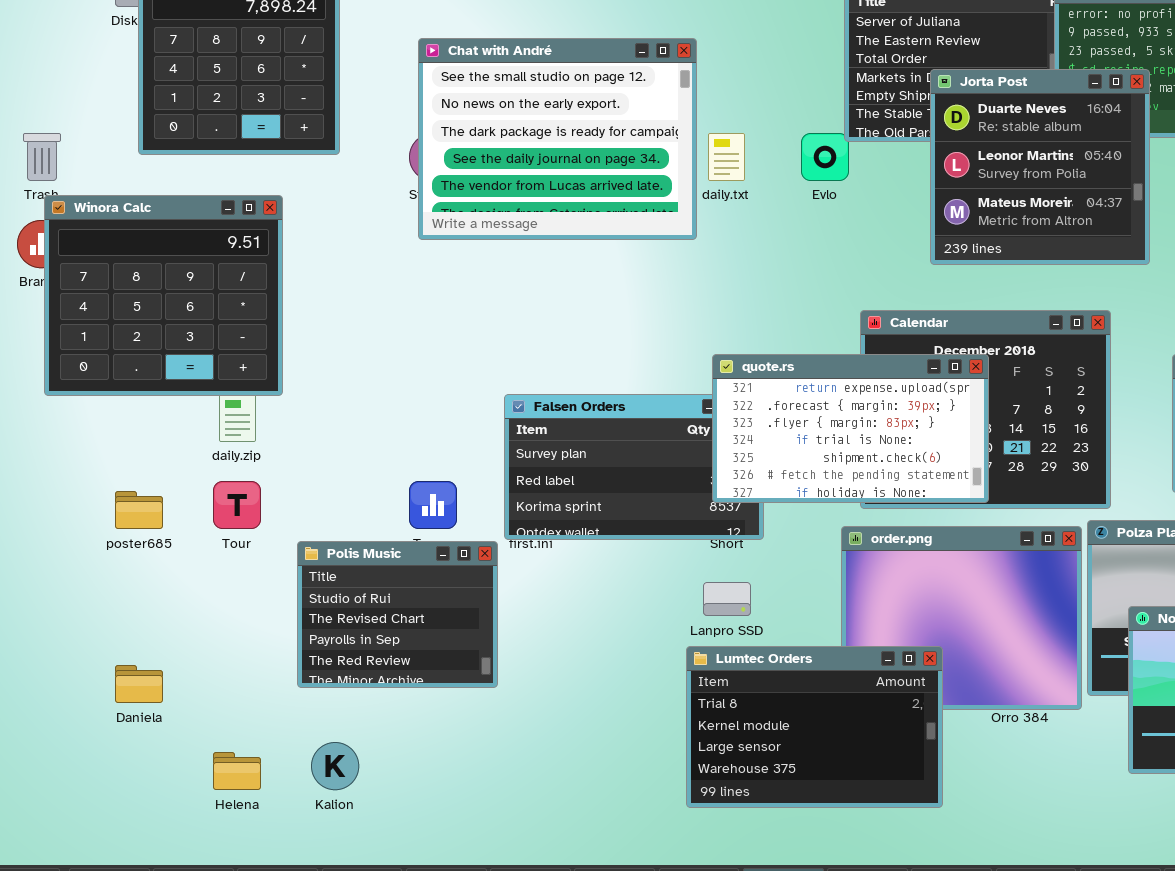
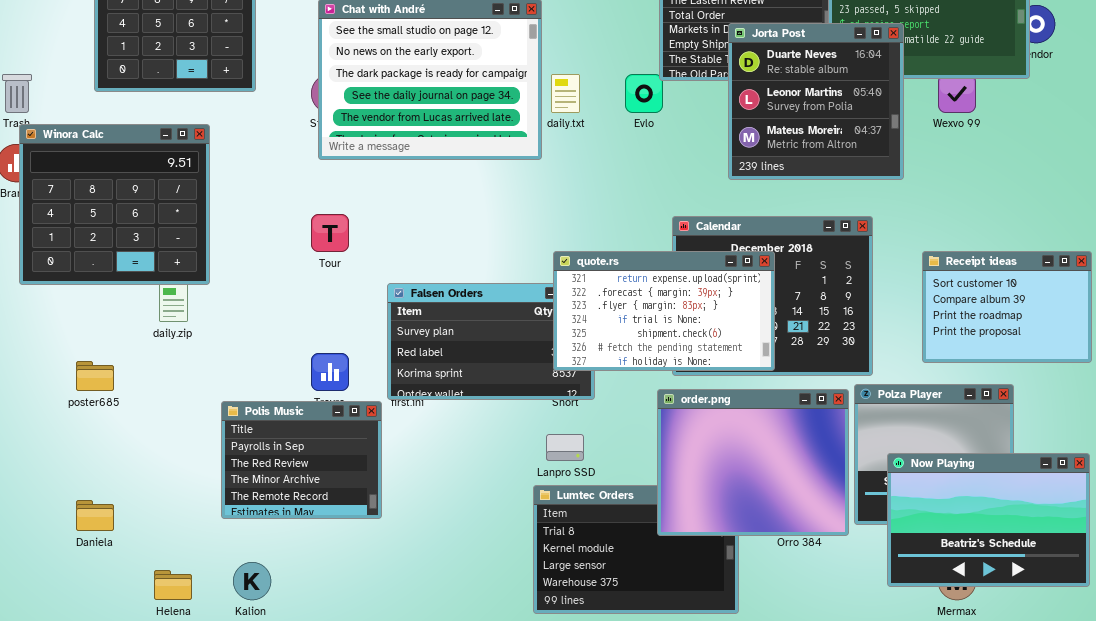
Tour: [213,481,261,529] -> [311,214,349,252], moved
order.png: [841,526,1082,710] -> [657,389,849,536], raised
Polis Music: [297,541,498,688] -> [221,401,382,519], scrolled down 2 rows

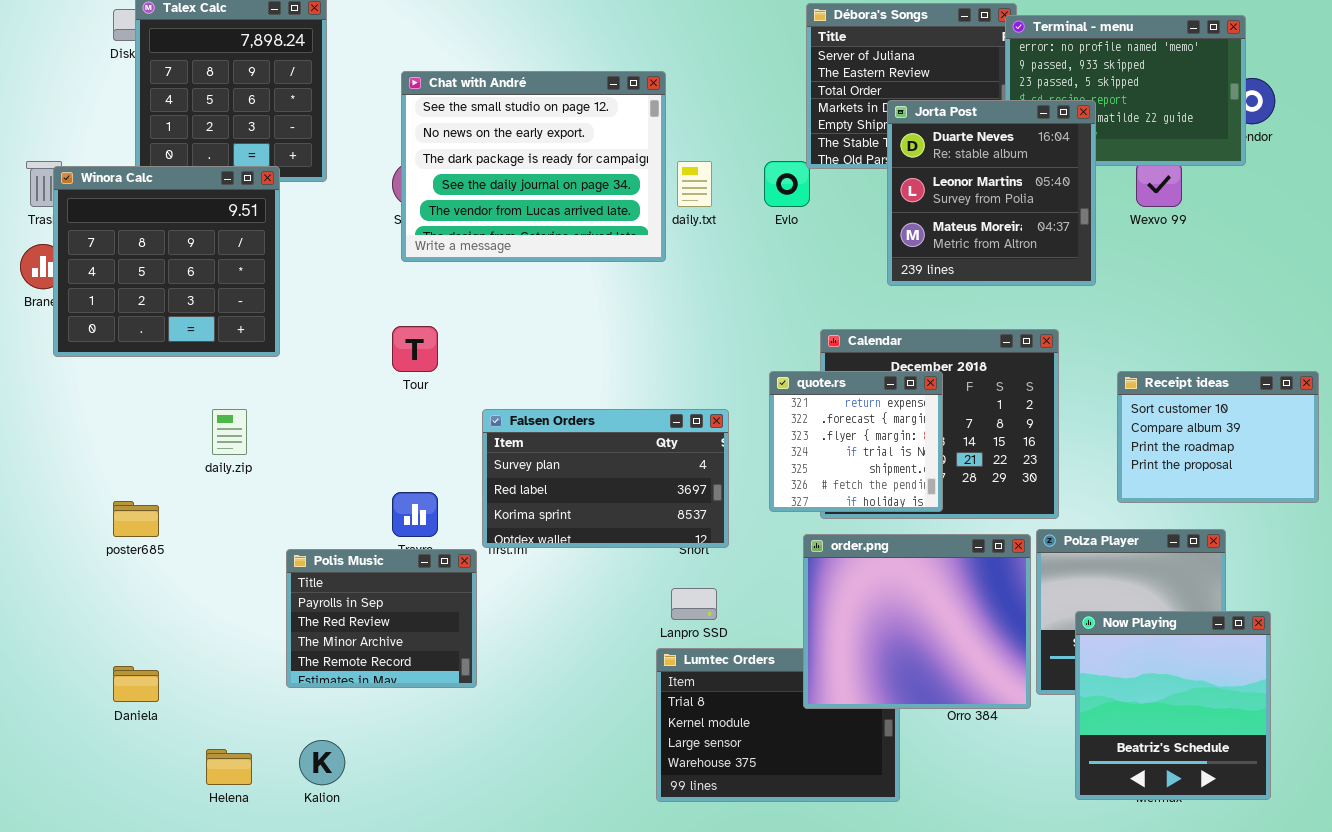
Winora Calc: [19,124,210,285] -> [53,166,280,357], moved
quote.rs: [553,251,775,371] -> [769,371,943,512], resized
Now Playing: [887,453,1090,587] -> [1075,611,1271,800], resized

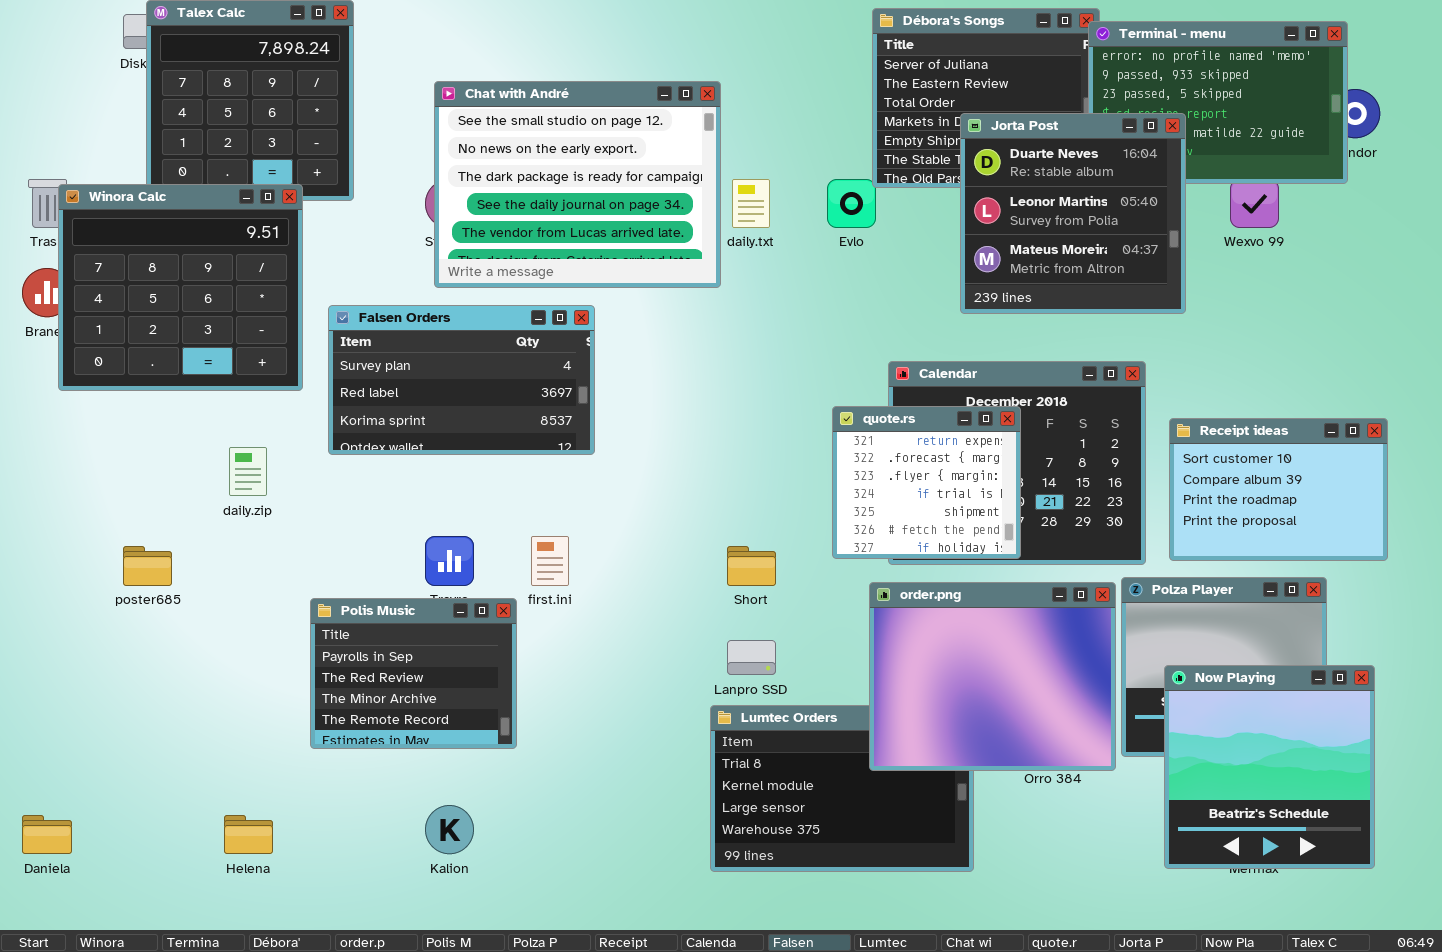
Receipt ideas: [1117,371,1319,503] -> [1169,418,1388,561], moved
Falsen Orders: [482,409,729,548] -> [328,305,595,455], moved
Daniela: [113,666,159,702] -> [22,815,72,854], moved
Kalion: [299,740,345,785] -> [425,805,474,854], moved

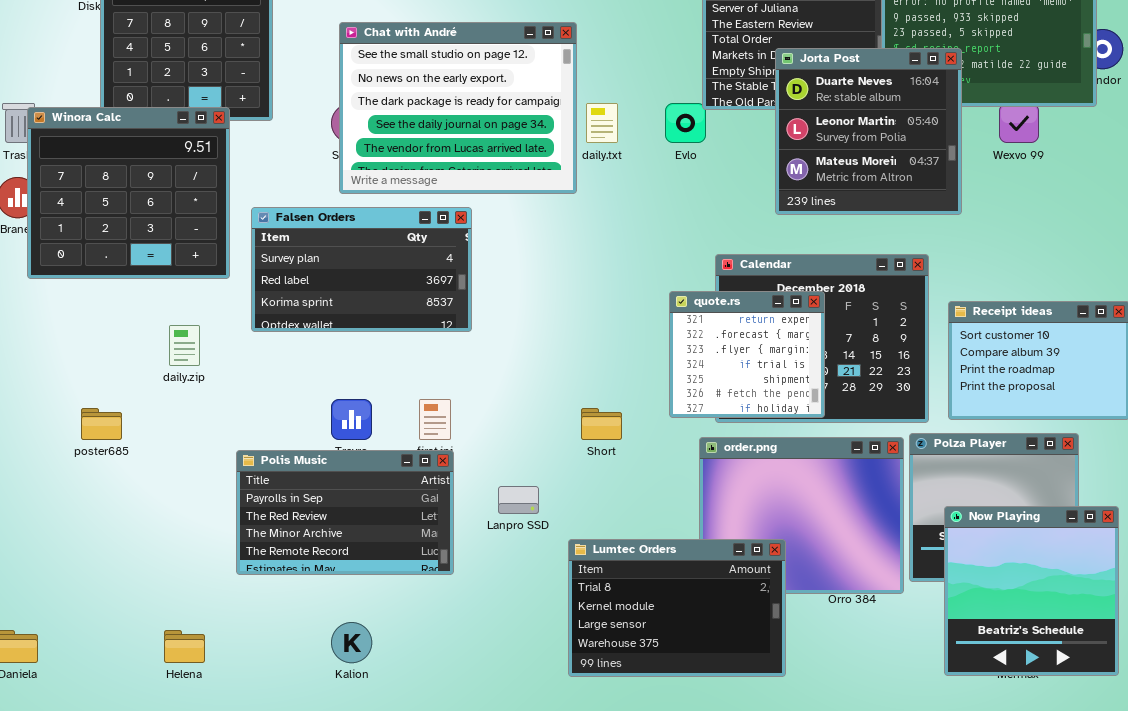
Polis Music: [310,598,517,749] -> [236,450,454,575], resized
Lanpro SSD: [727,640,776,675] -> [498,486,539,514], moved
Lumtec Orders: [710,705,974,872] -> [568,539,786,677], raised

